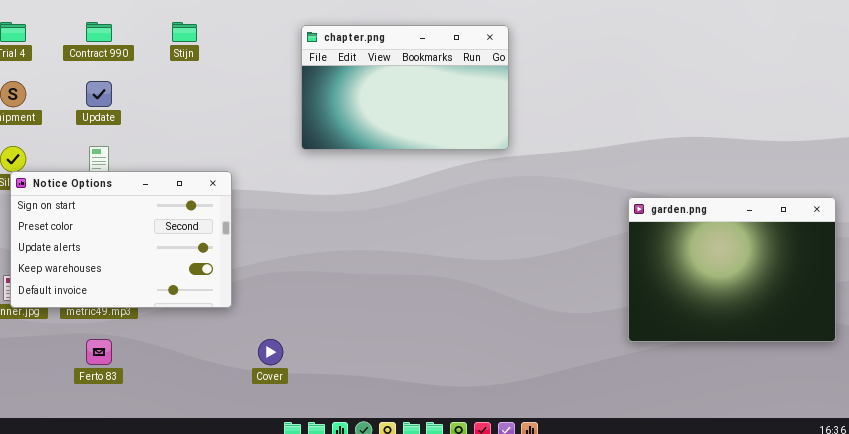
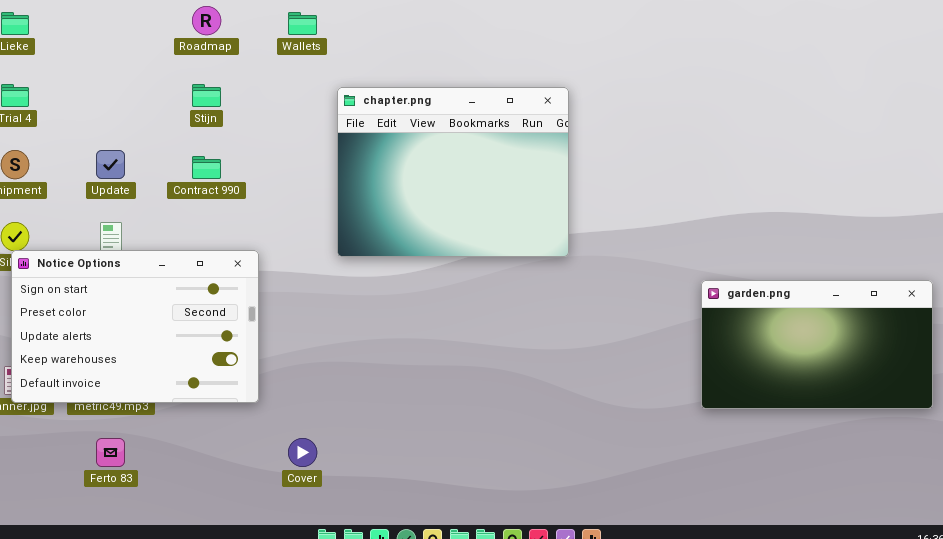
Contract 990: [86,22,112,42] -> [192,156,221,179], moved
chapter.png: [301,25,509,150] -> [337,87,569,257], resized
garden.png: [628,197,836,342] -> [701,280,933,409], resized

